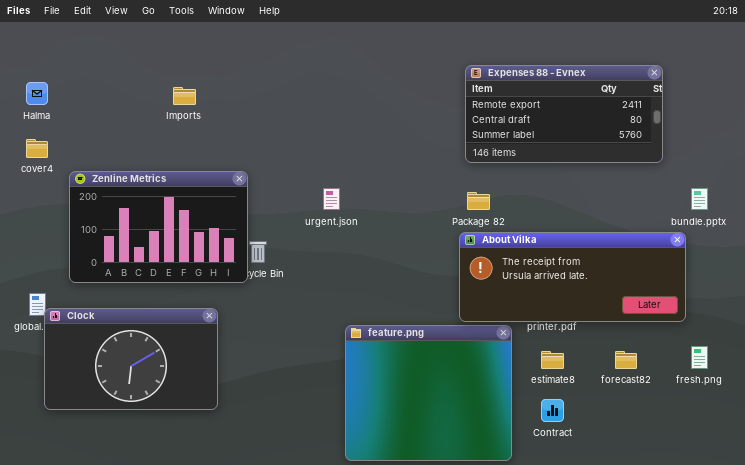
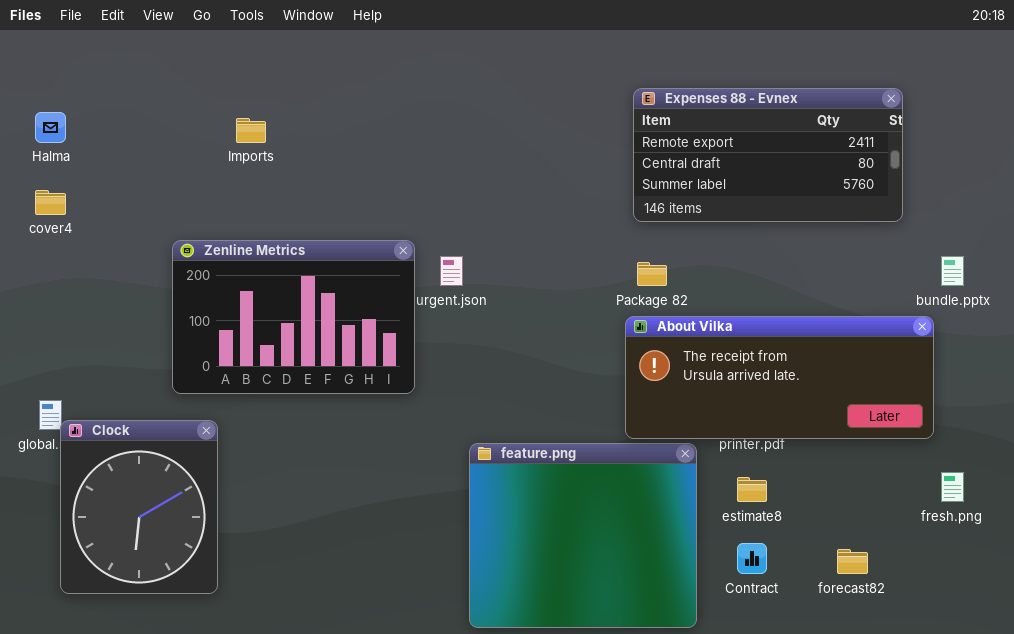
Zenline Metrics: [69,171,248,283] -> [172,240,415,394], moved
Clock: [44,308,218,410] -> [60,420,218,594], resized
forecast82: [615,351,637,369] -> [837,549,868,574], moved

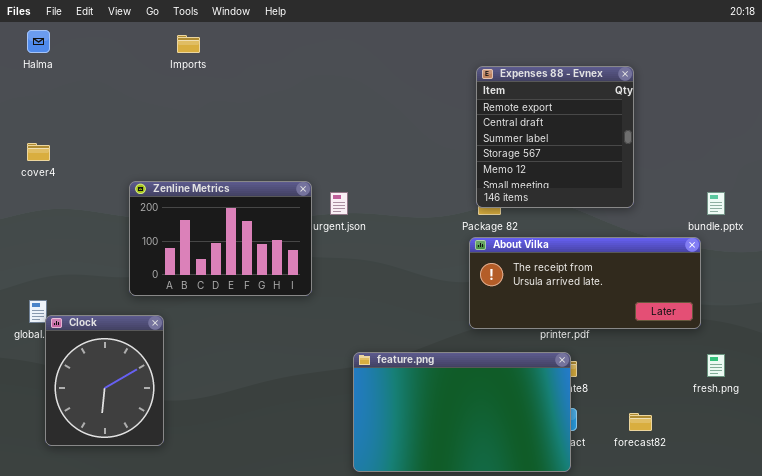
Expenses 88 - Evnex: [633,88,903,222] -> [476,66,634,208], resized
Halma: [35,112,66,143] -> [27,30,50,53], moved
Imports: [236,118,266,143] -> [177,35,200,53], moved
feature.png: [469,443,697,628] -> [353,352,571,472], resized

